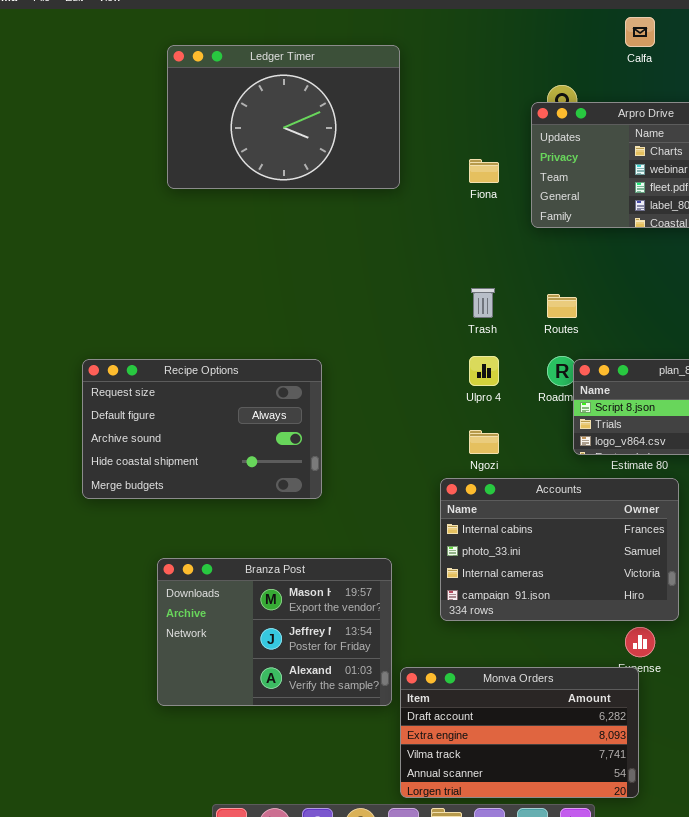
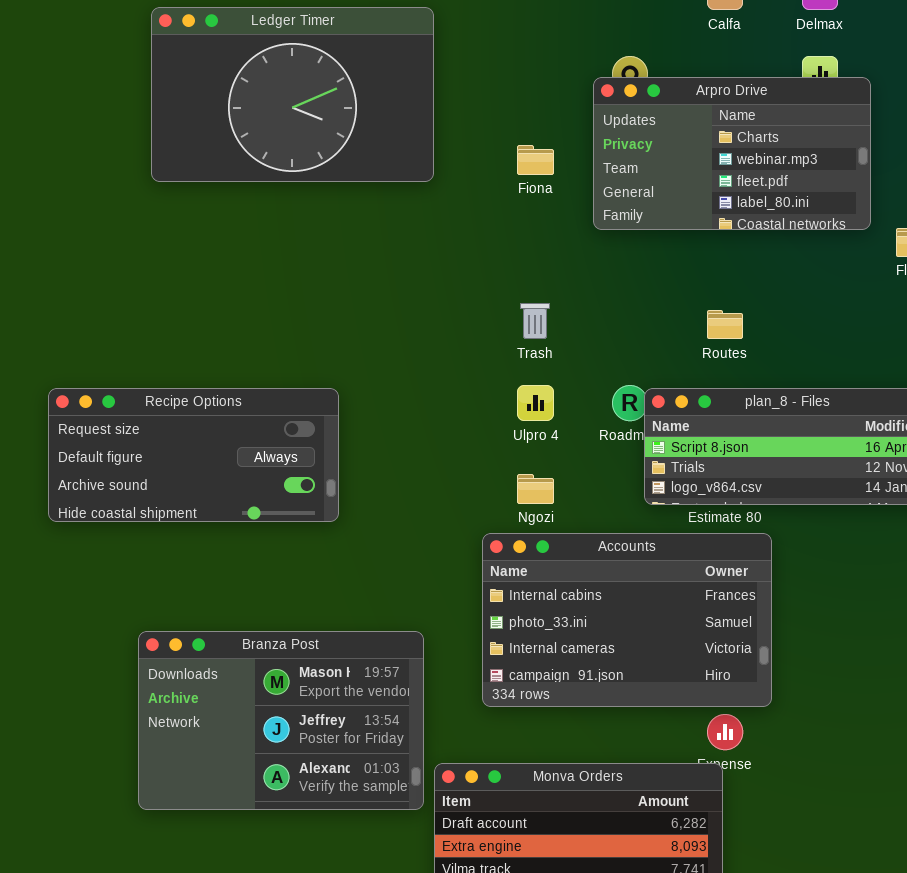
Routes: [547,294,577,318] -> [707,310,743,339], moved
Recipe Options: [82,359,322,499] -> [48,388,339,522], resized

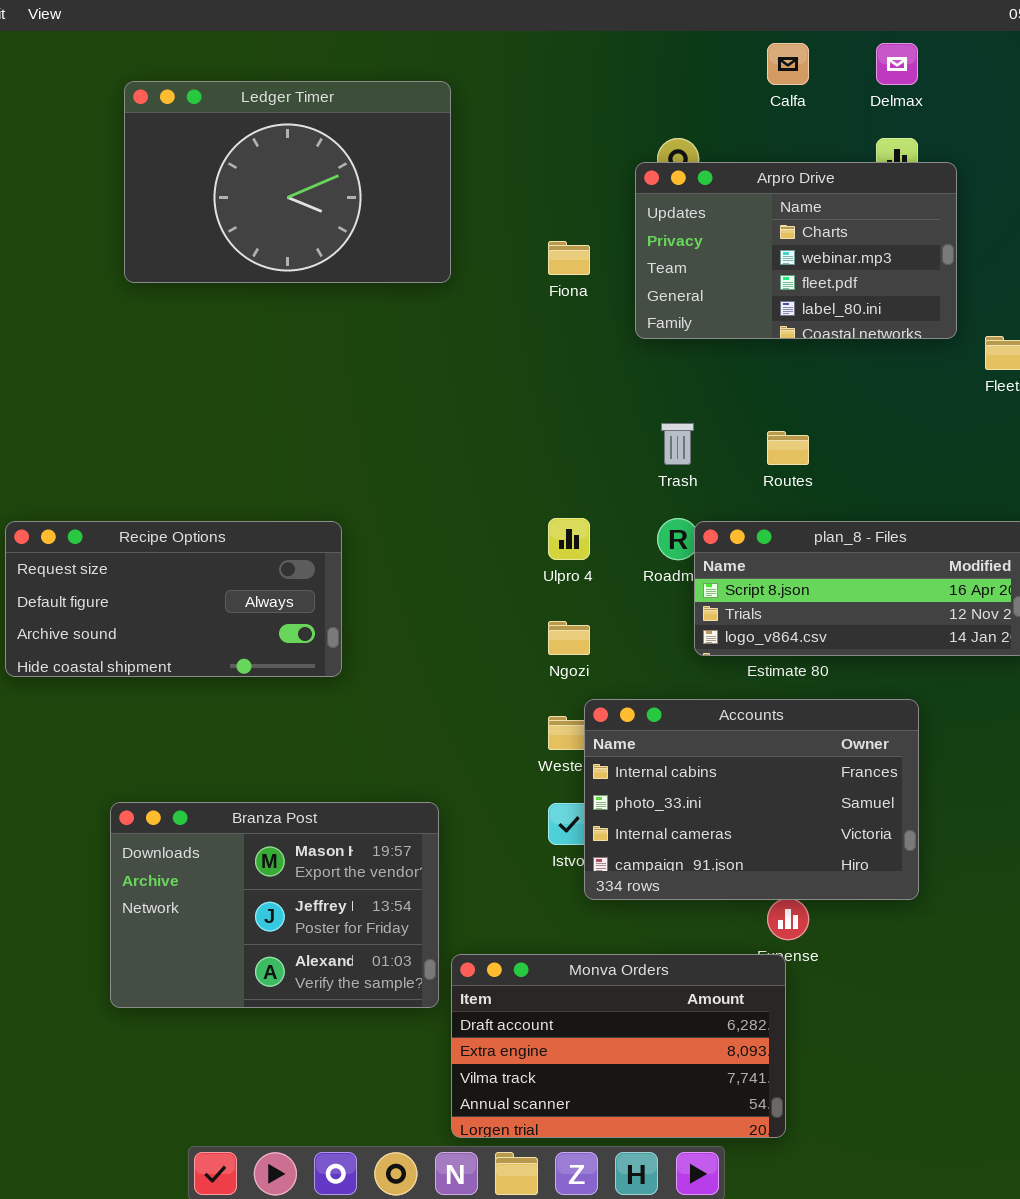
Trash: [520,303,550,339] -> [661,423,694,465], moved
Accounts: [482,533,772,707] -> [584,699,919,900], moved

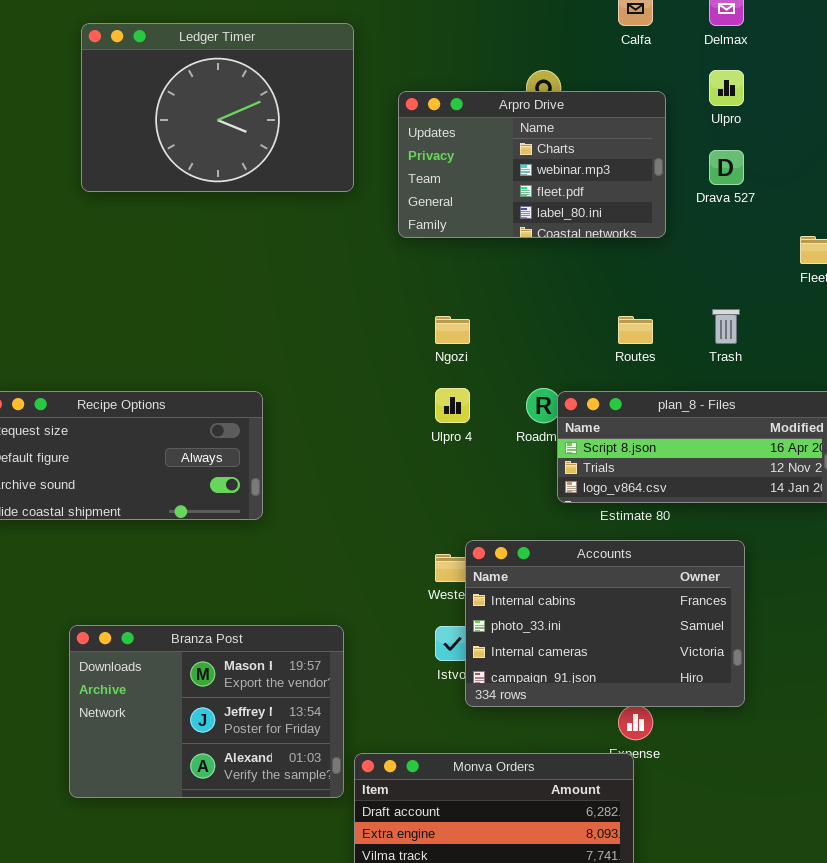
Arpro Drive: [635,162,957,339] -> [398,91,666,238], moved
Trash: [661,423,694,465] -> [712,309,740,344], moved
Ngozi: [548,621,590,655] -> [435,316,470,344], moved

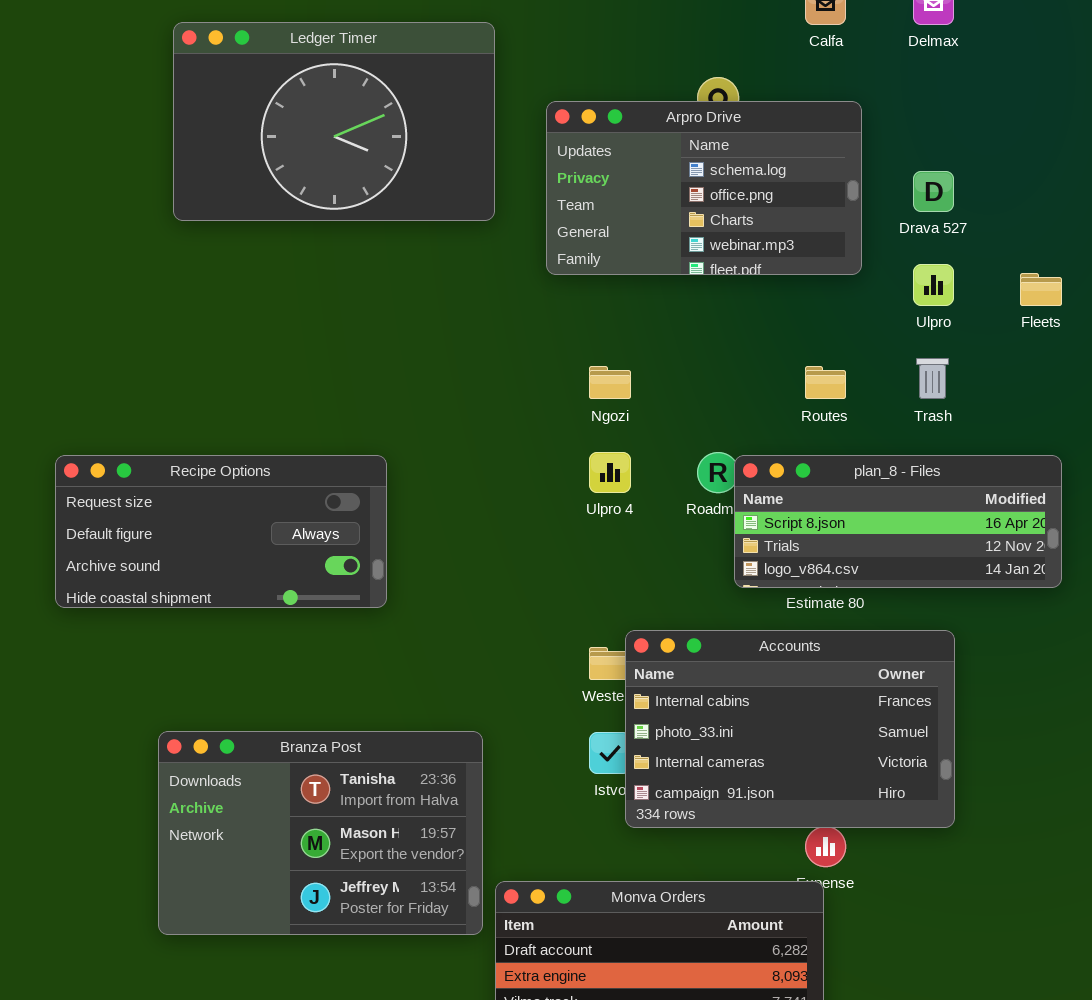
Ulpro: [709,70,744,106] -> [913,264,954,306], moved
Arpro Drive: [398,91,666,238] -> [546,101,862,275], scrolled up 2 rows
Branza Post: [69,625,344,798] -> [158,731,483,935], scrolled up 1 row

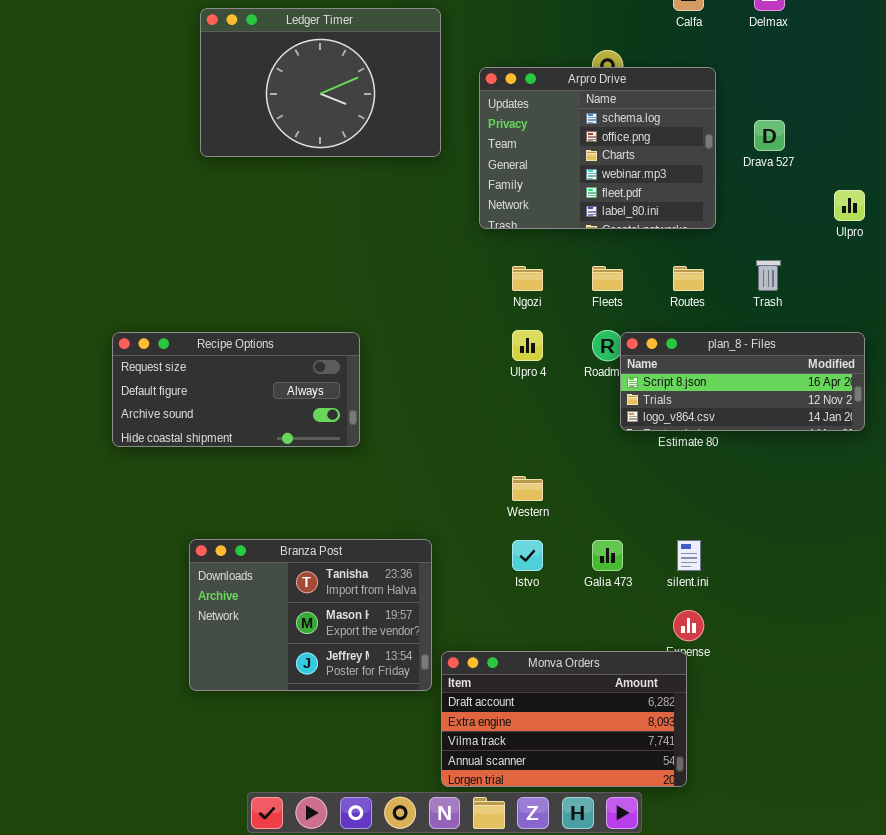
Arpro Drive: [546,101,862,275] -> [479,67,716,229], resized
Ulpro: [913,264,954,306] -> [834,190,865,221], moved
Fleets: [1020,273,1062,306] -> [592,266,623,291], moved
Accounts: [625,630,955,828] -> none, closed

